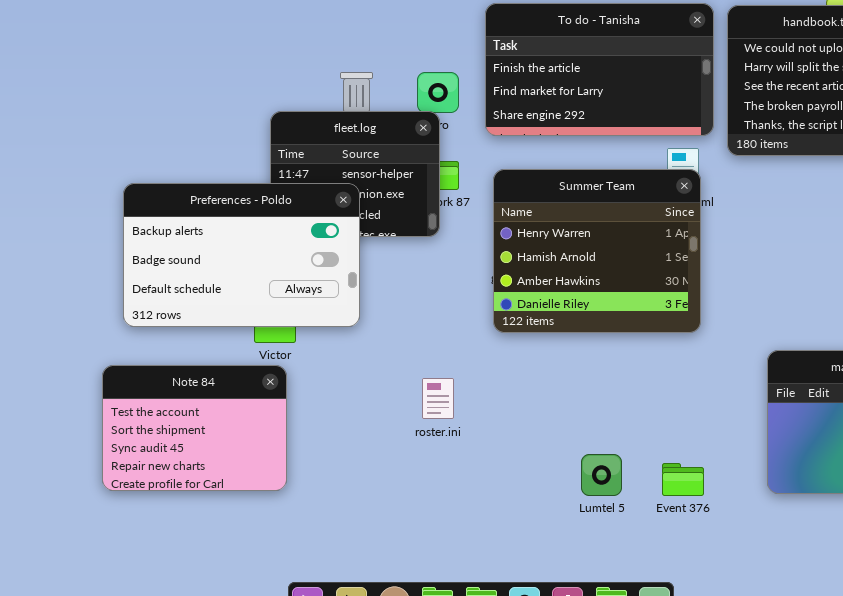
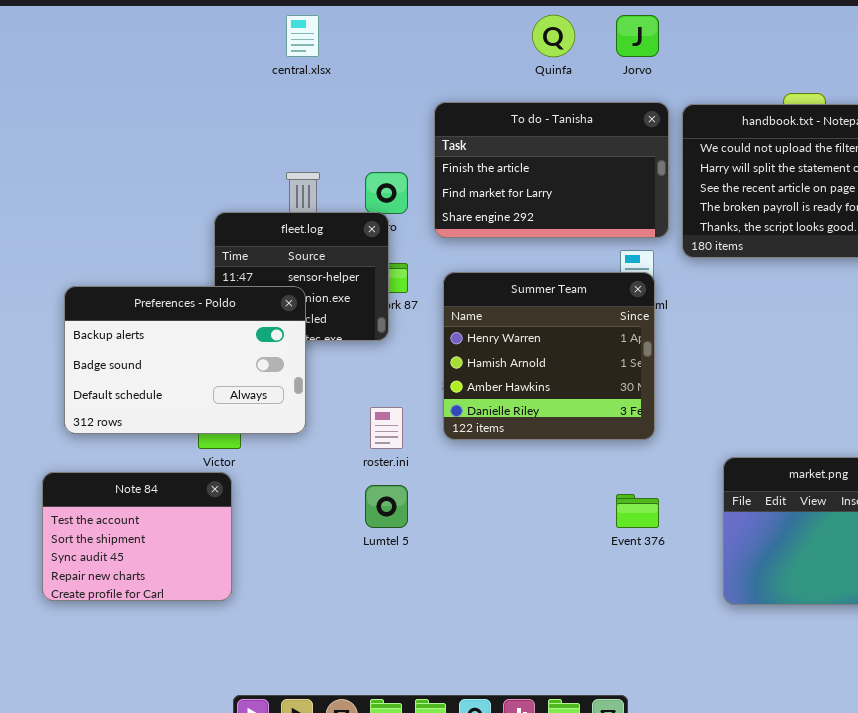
roster.ini: [422,378,454,419] -> [370,407,403,449], moved
Lumtel 5: [581,454,622,496] -> [365,485,408,528], moved
Event 376: [662,463,704,496] -> [616,494,659,528], moved

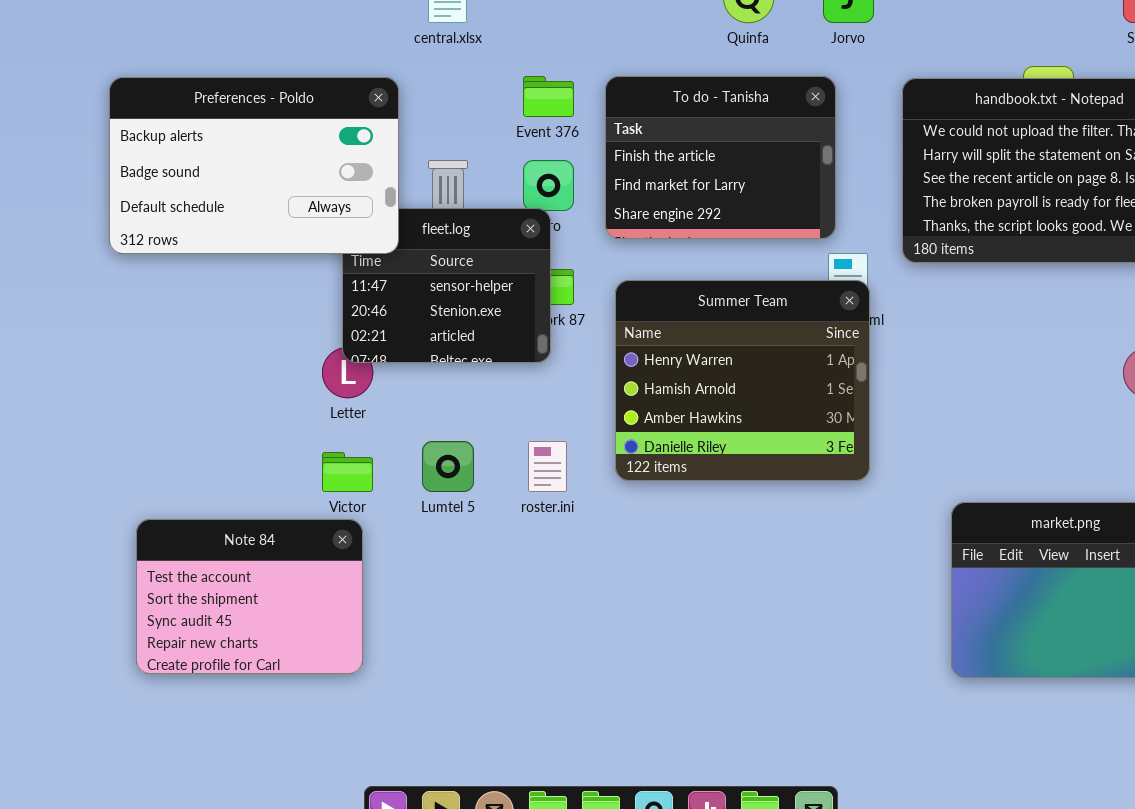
To do - Tanisha: [434,102,669,238] -> [605,76,836,239], resized
Preferences - Poldo: [64,286,306,434] -> [109,77,399,254], moved
Lumtel 5: [365,485,408,528] -> [422,441,474,492], moved
Event 376: [616,494,659,528] -> [523,76,574,117], moved

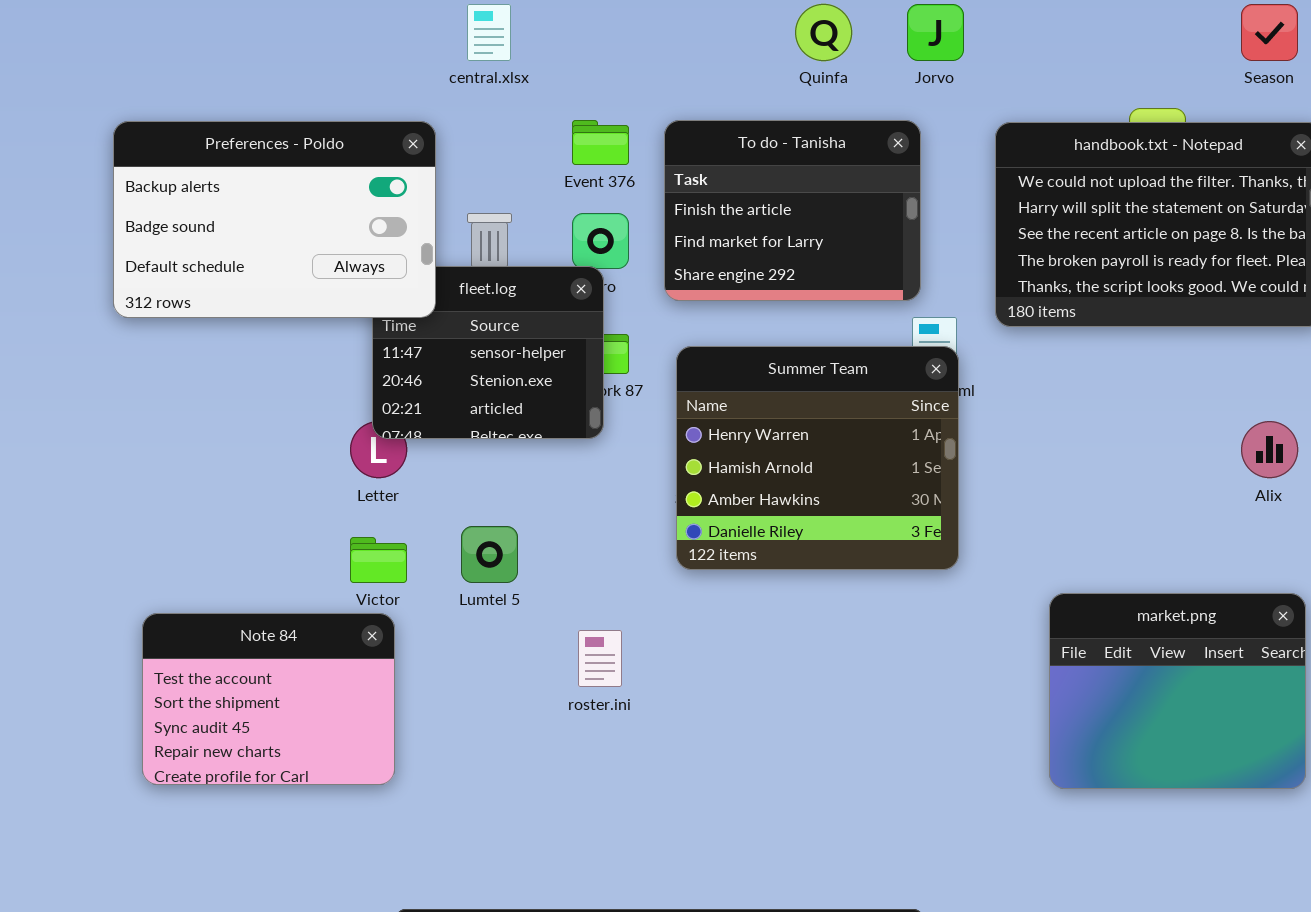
roster.ini: [528,441,567,492] -> [578,630,622,687], moved

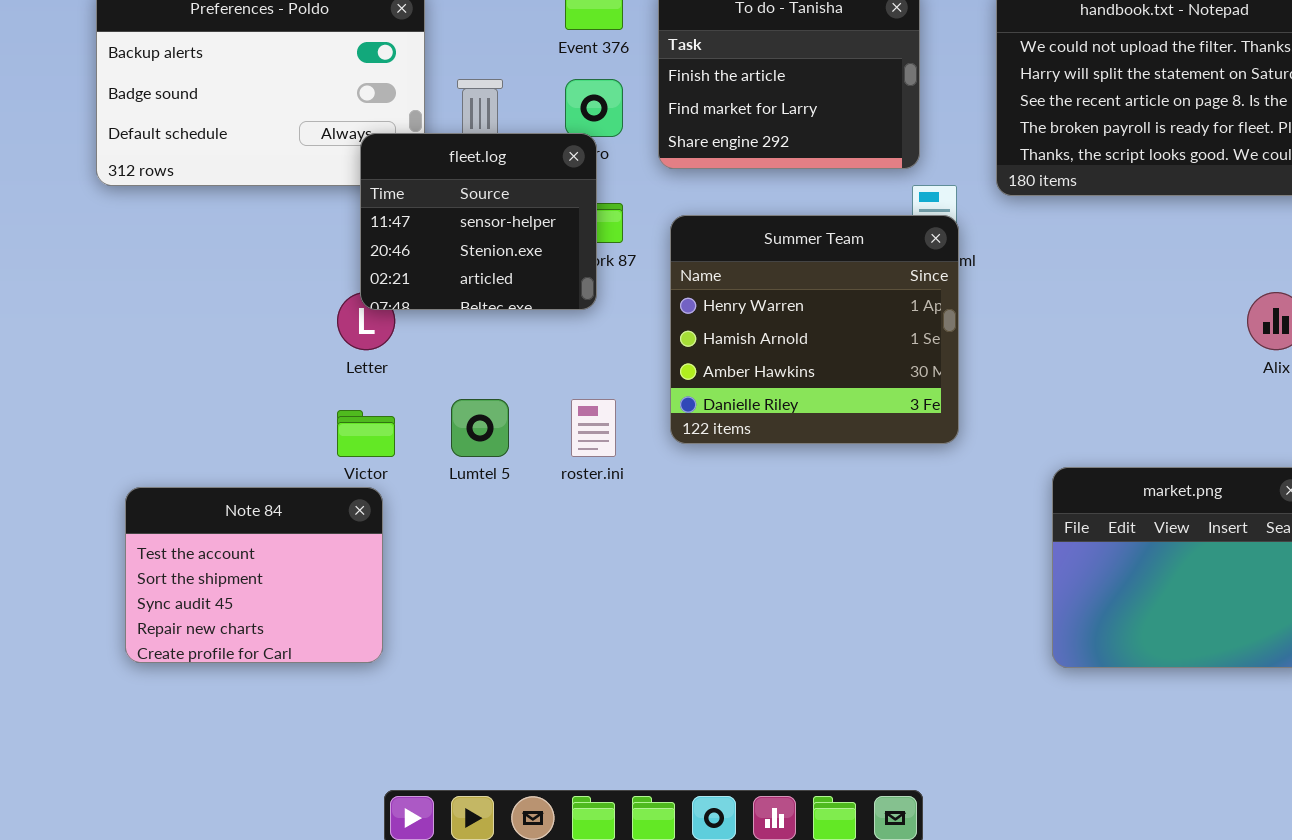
fleet.log: [372,266,604,439] -> [360,133,597,310], raised
roster.ini: [578,630,622,687] -> [571,399,616,457], moved

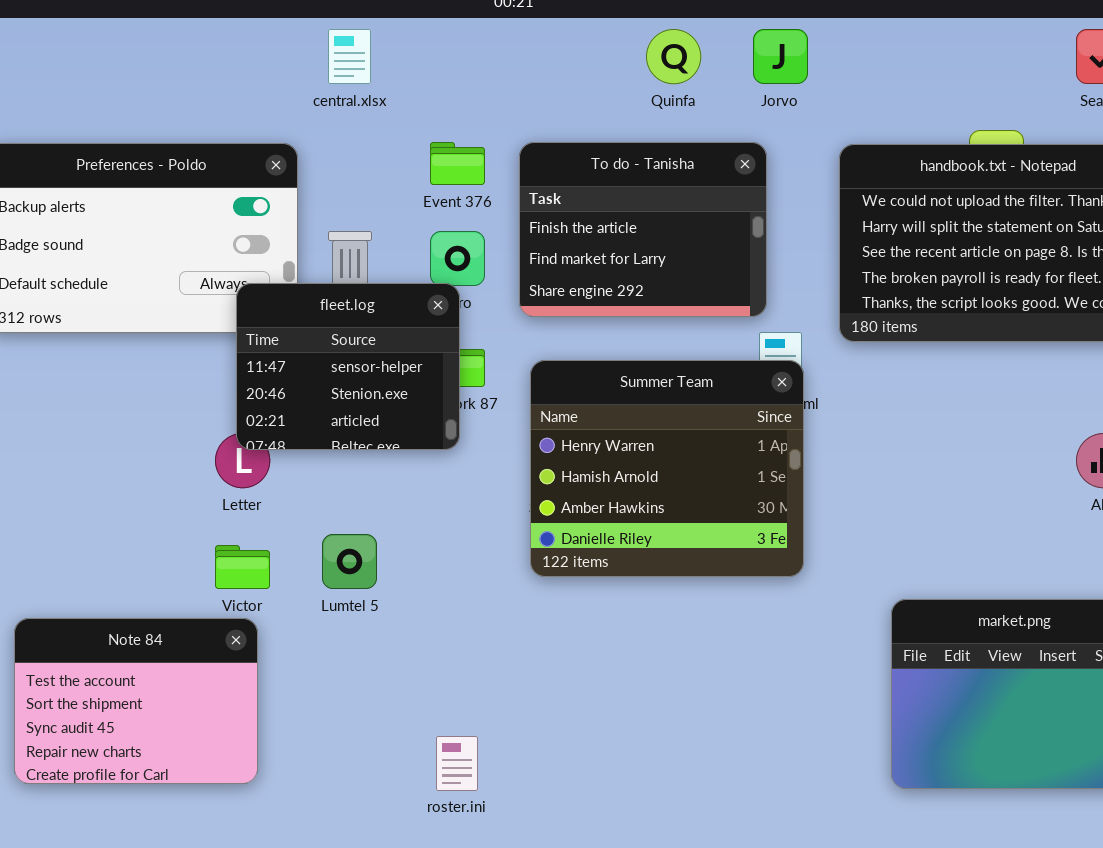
roster.ini: [571,399,616,457] -> [436,736,478,791], moved

